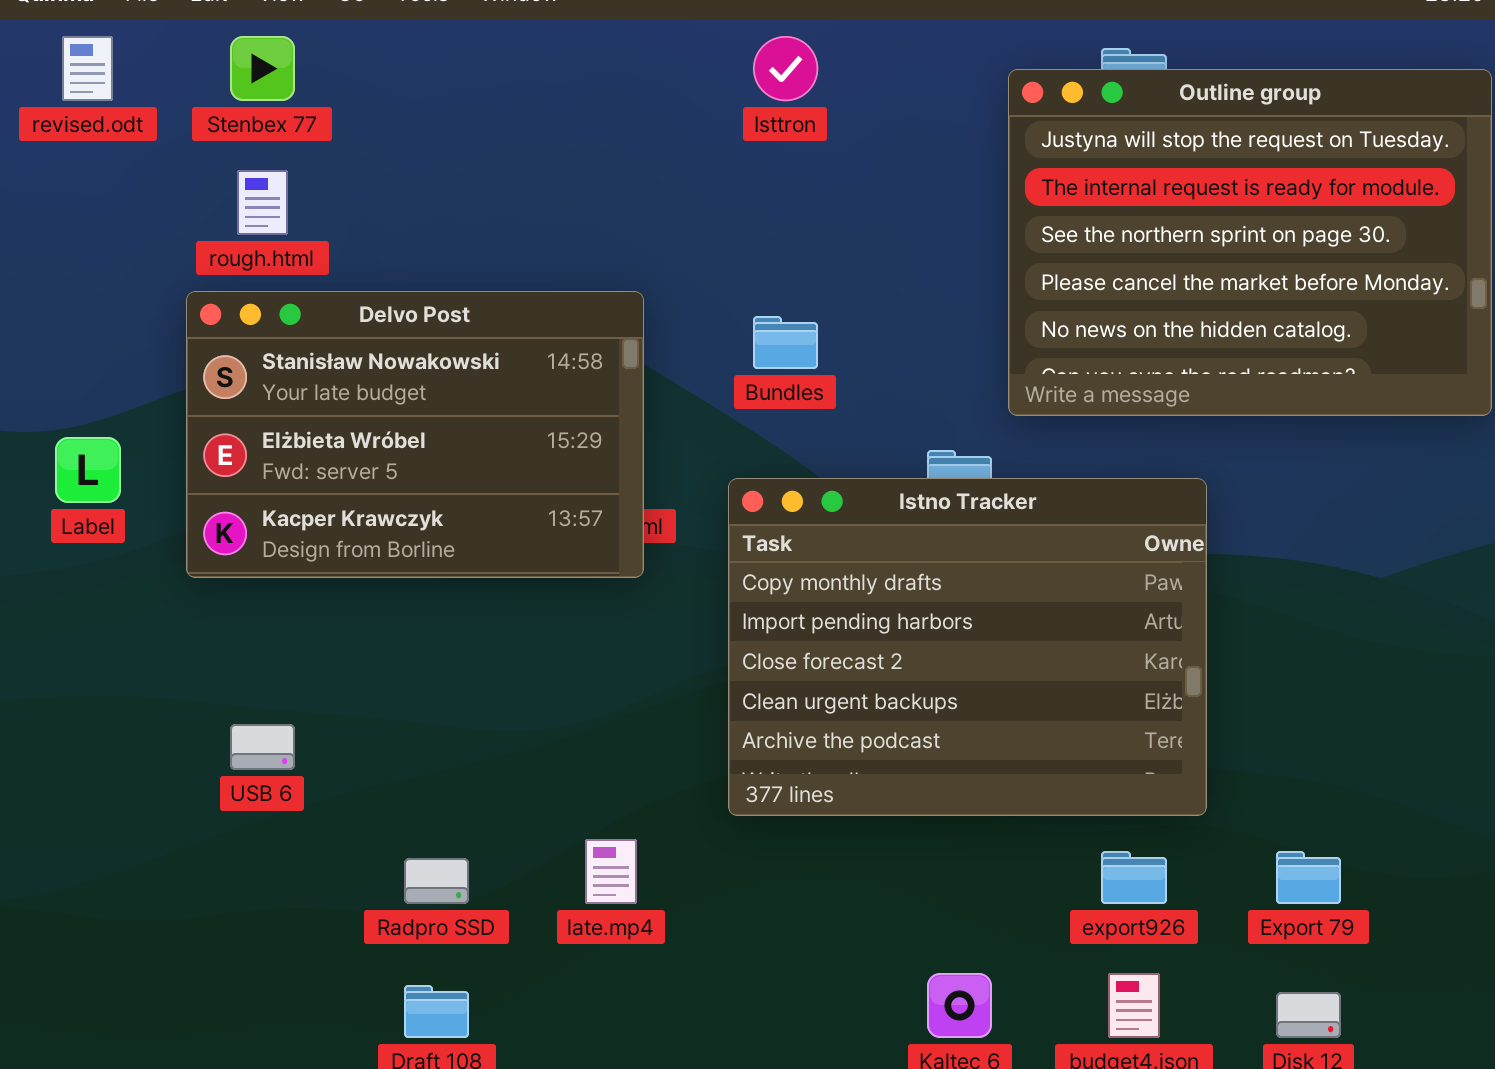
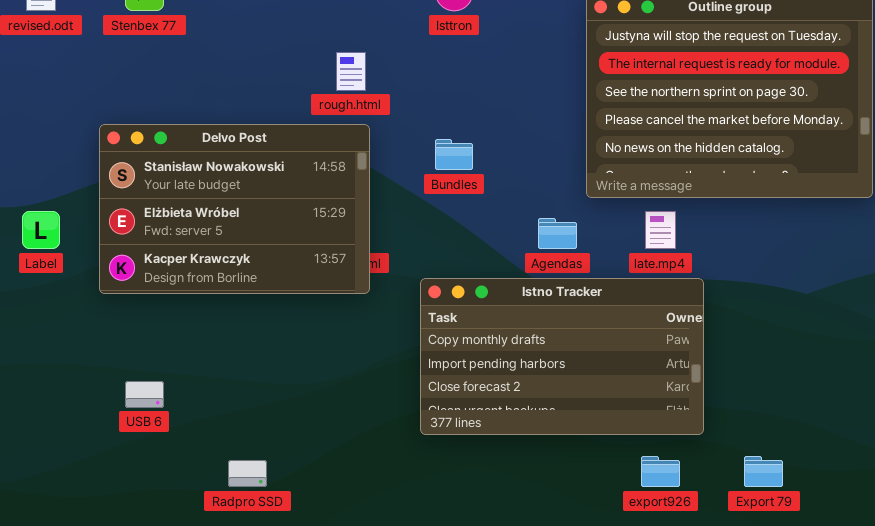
rough.html: [237,170,288,235] -> [336,52,366,91], moved
Istno Tracker: [728,478,1207,816] -> [420,278,704,435], resized
late.mp4: [585,839,637,904] -> [645,211,676,249], moved

